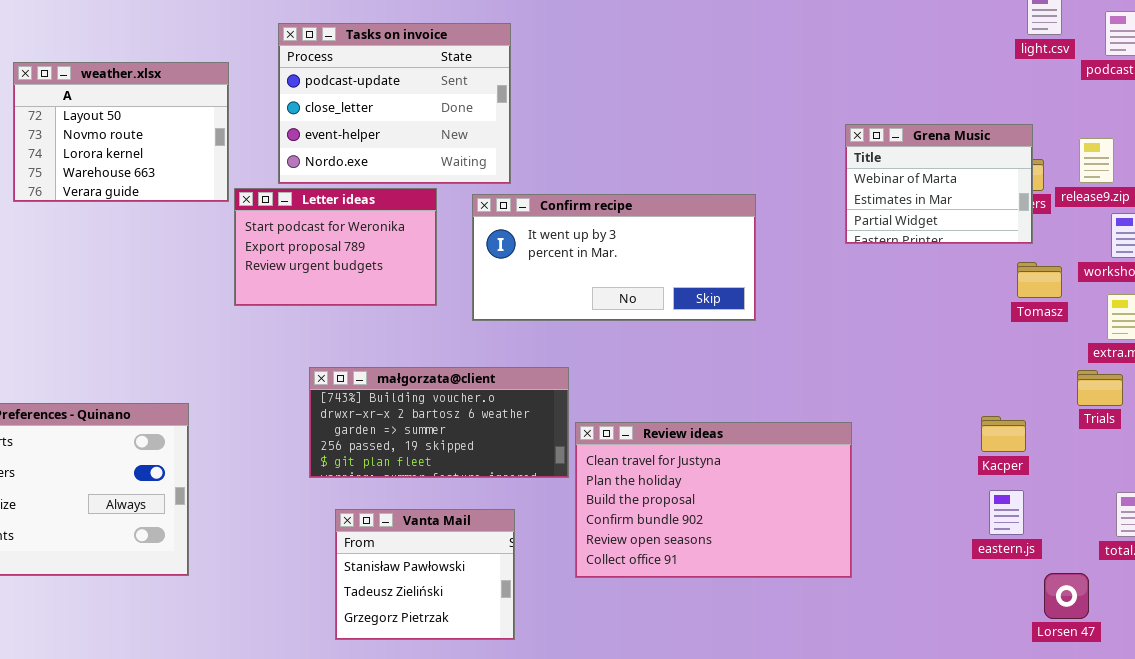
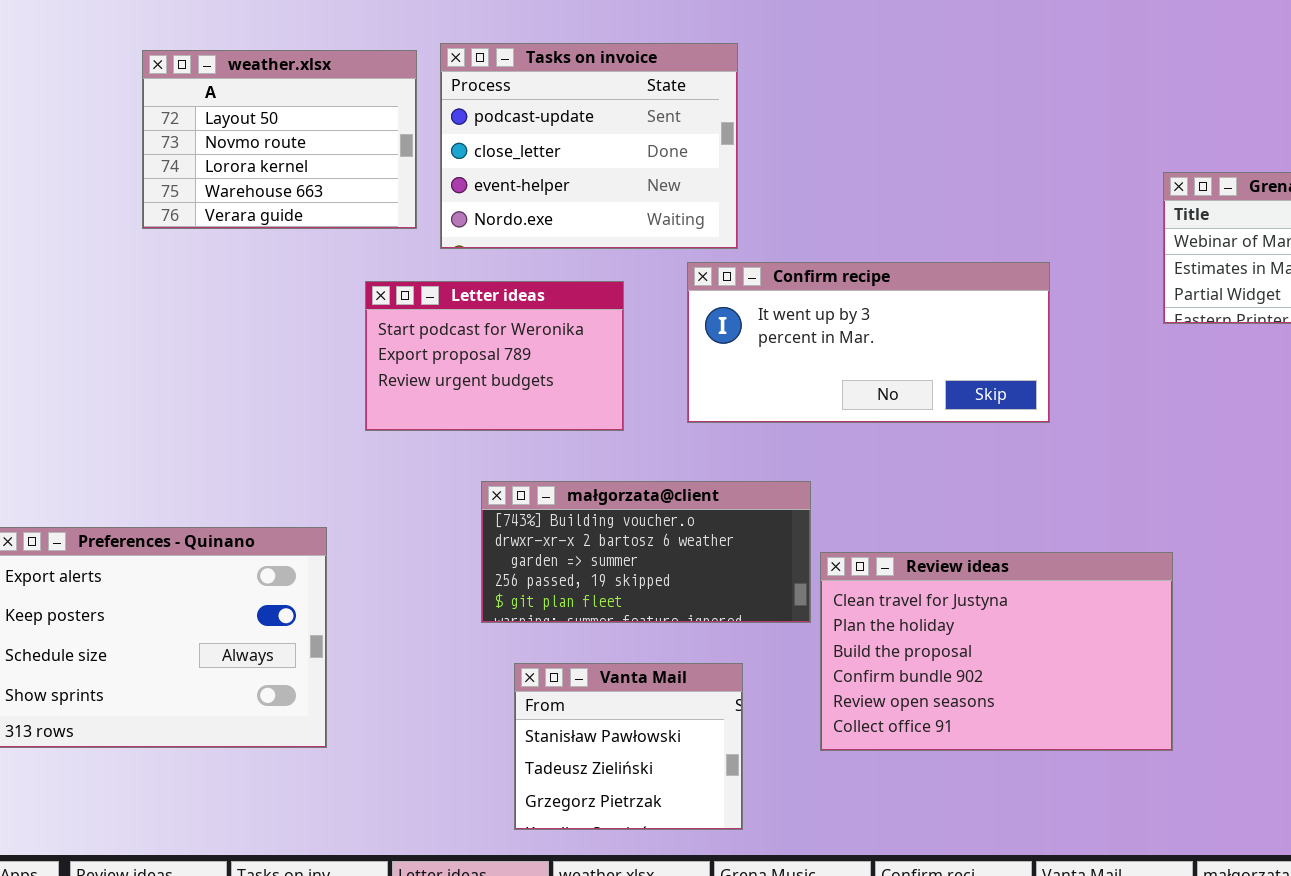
weather.xlsx: [13,62,229,202] -> [142,50,417,229], moved
Letter ideas: [234,188,437,306] -> [365,281,624,431], moved

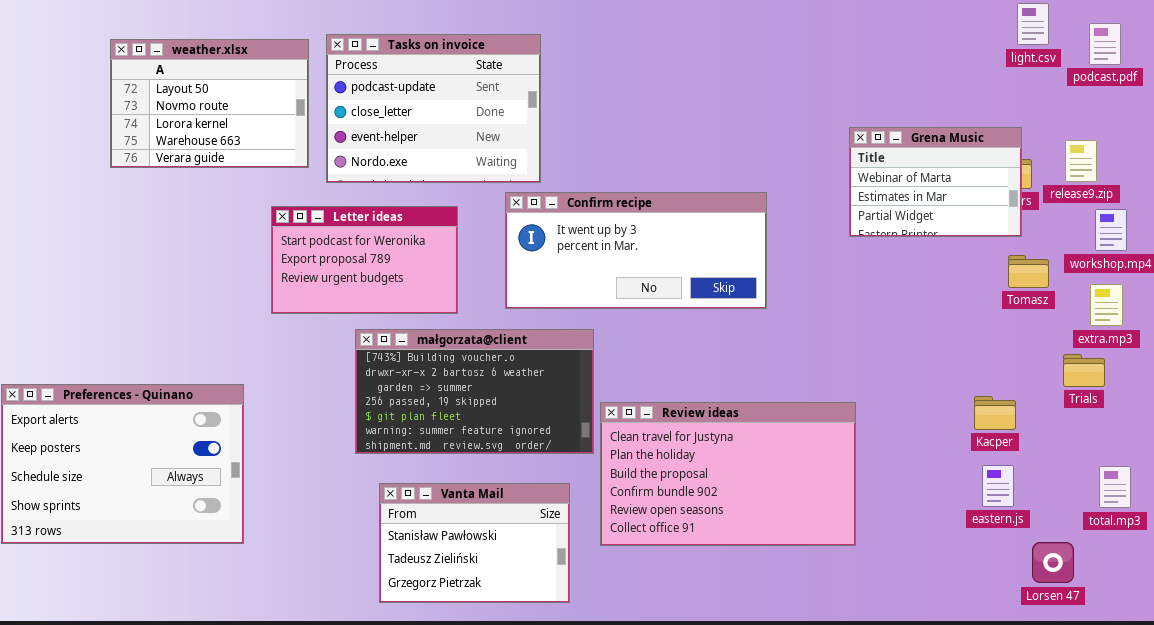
małgorzata@client: [481,481,811,623] -> [355,329,594,454], resized
Vanta Mail: [514,663,743,830] -> [379,483,570,603], resized

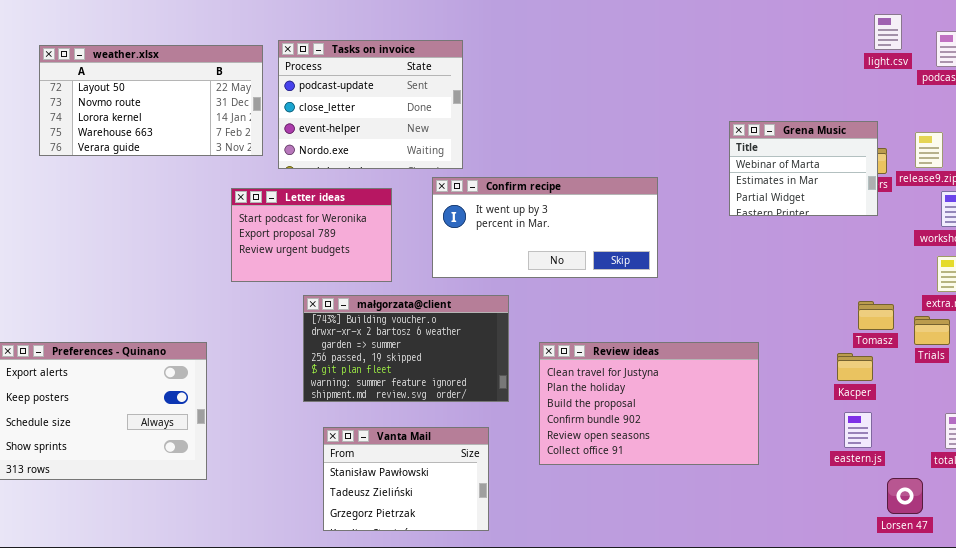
weather.xlsx: [110,39,309,168] -> [39,45,263,156], resized
Tomasz: [1008,255,1049,288] -> [858,301,894,330], moved
Review ideas: [600,402,856,546] -> [539,342,759,465], moved

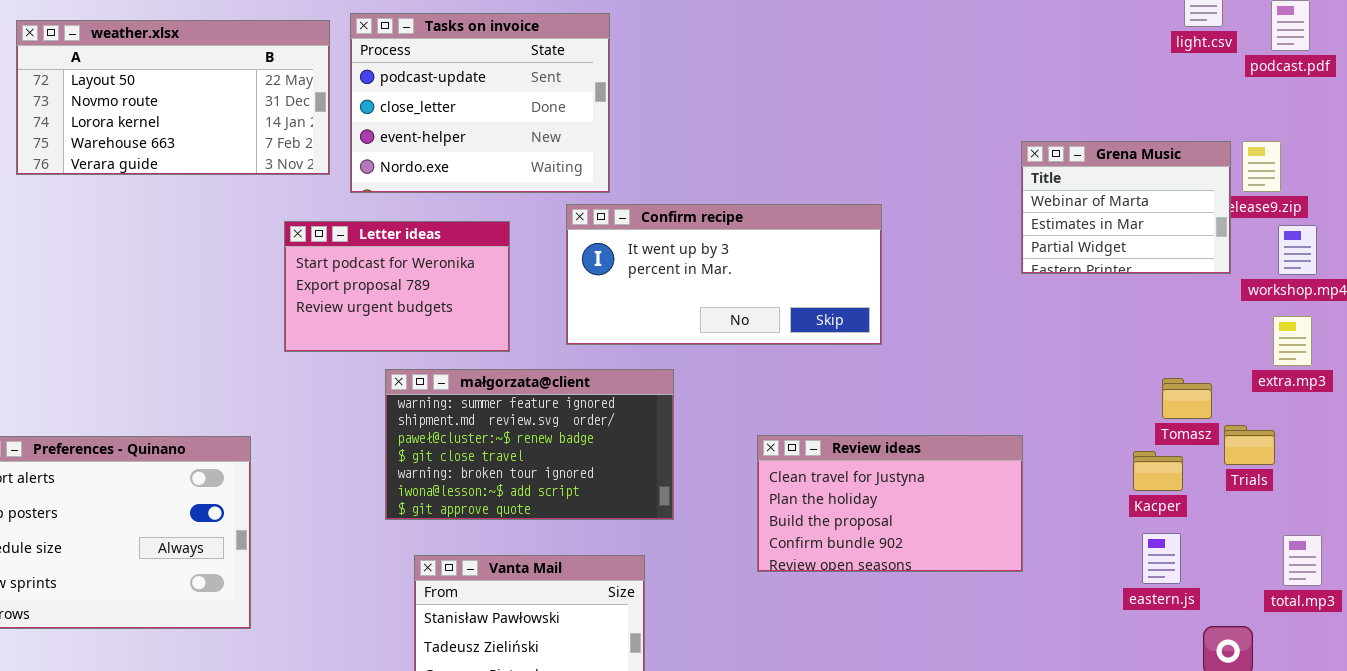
Grena Music: [729,121,878,216] -> [1021,141,1231,274], moved
małgorzata@client: [303,295,509,402] -> [385,369,674,520], scrolled down 5 rows
Trials: [914,316,950,345] -> [1224,425,1275,465], moved
Review ideas: [539,342,759,465] -> [757,435,1023,572], resized

